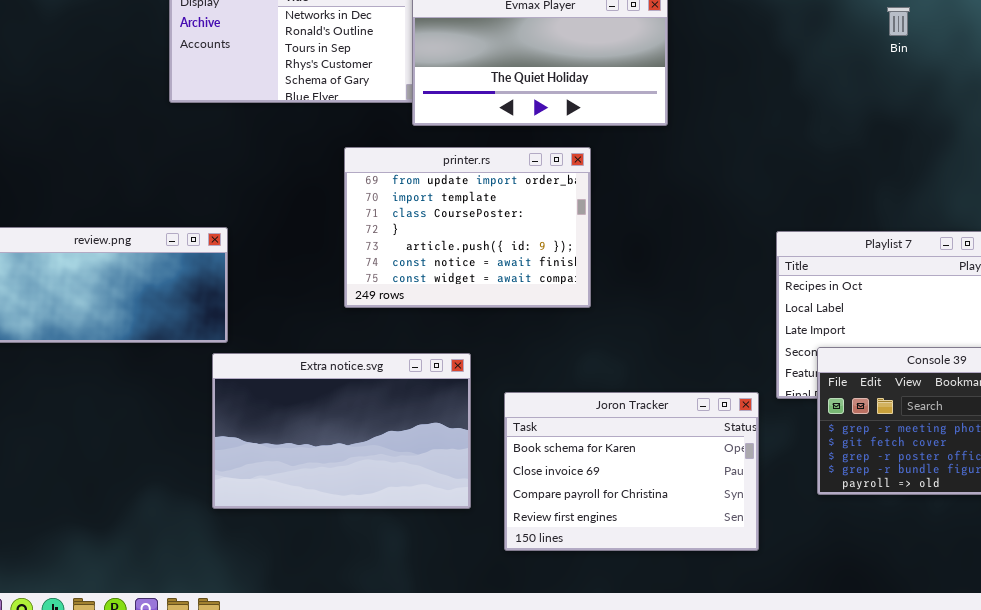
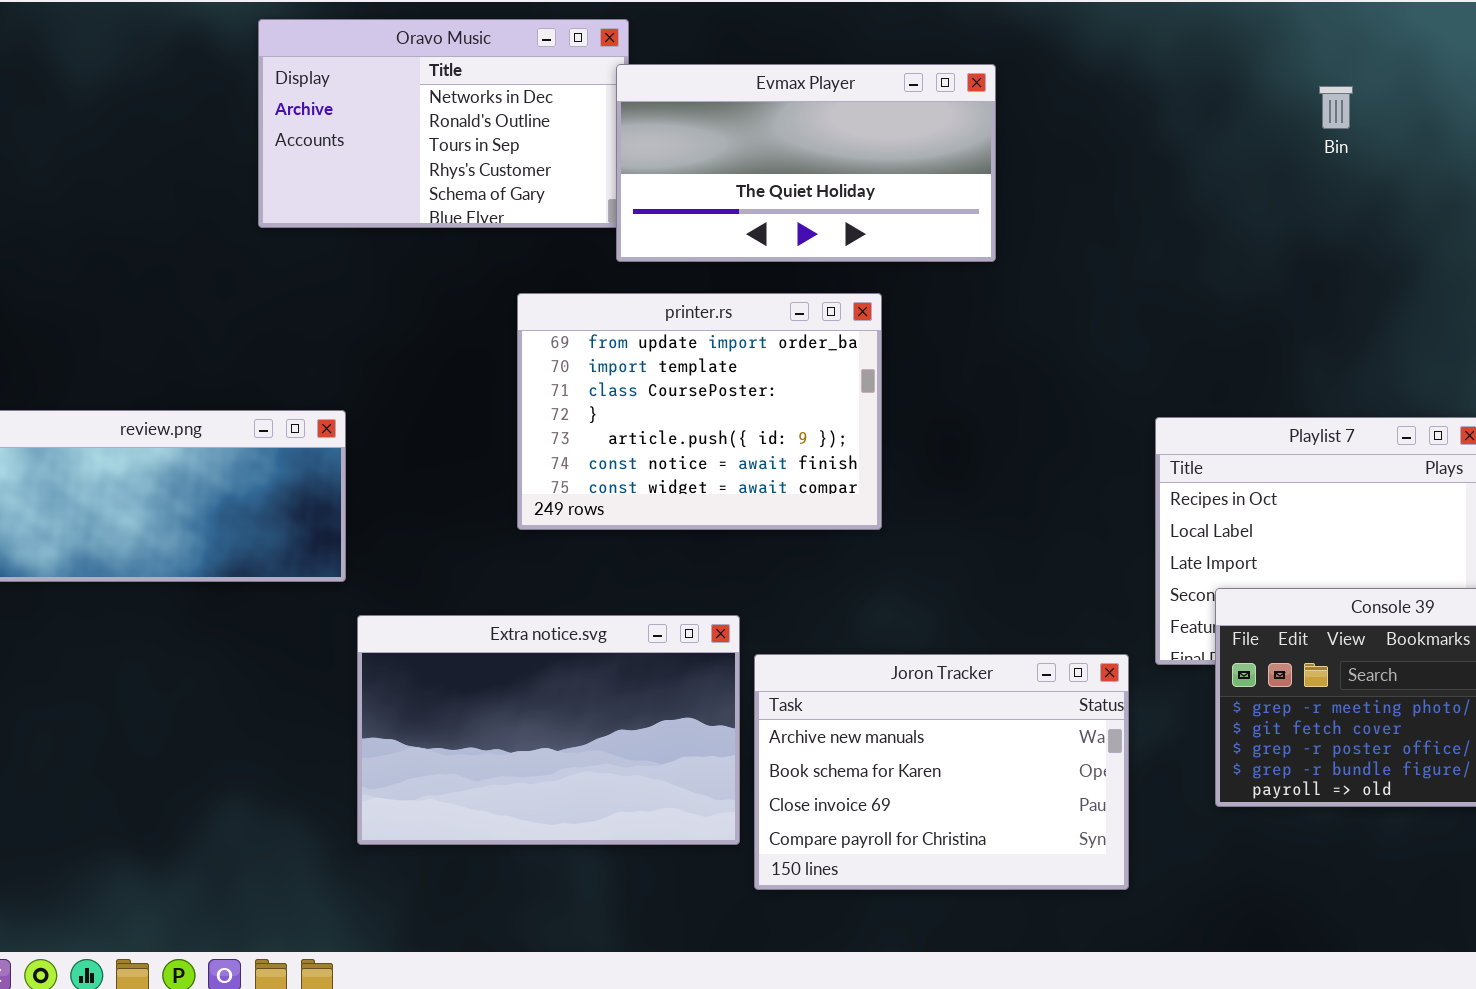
Extra notice.svg: [212,353,471,509] -> [357,615,740,845], moved
Joron Tracker: [504,392,759,551] -> [754,654,1129,890], scrolled up 1 row

